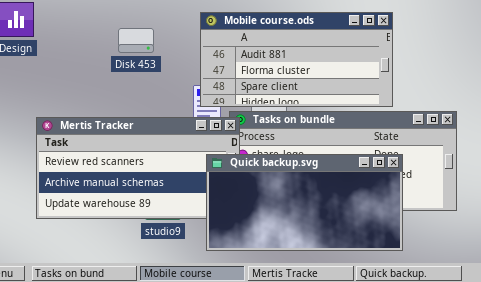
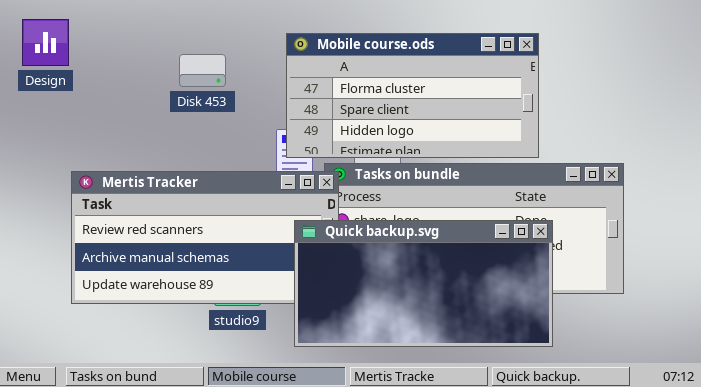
Mobile course.ods: [200,12,393,107] -> [286,33,539,158], scrolled down 1 row

